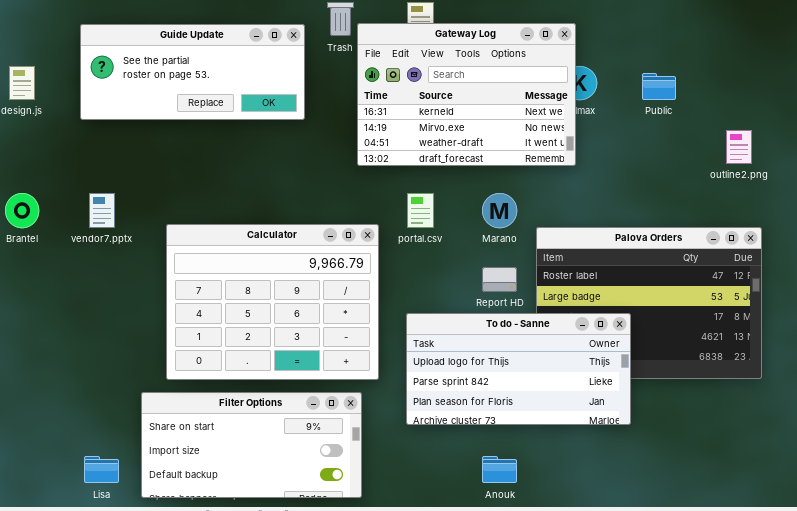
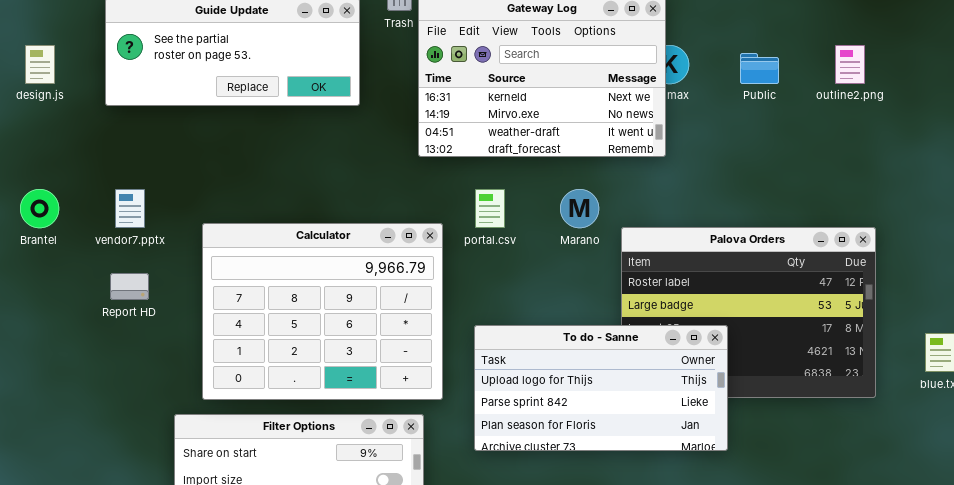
outline2.png: [726,130,752,164] -> [835,45,865,84], moved
Report HD: [482,267,517,292] -> [110,273,149,300], moved

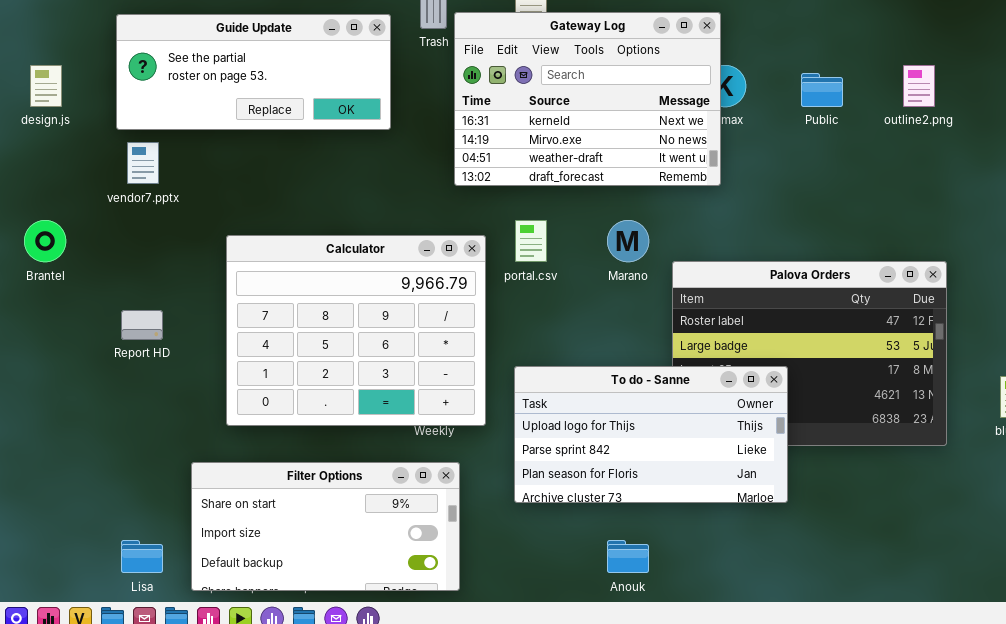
vendor7.pptx: [115,189,145,228] -> [127,142,159,184], moved
Calculator: [202,223,443,400] -> [226,235,486,426], moved

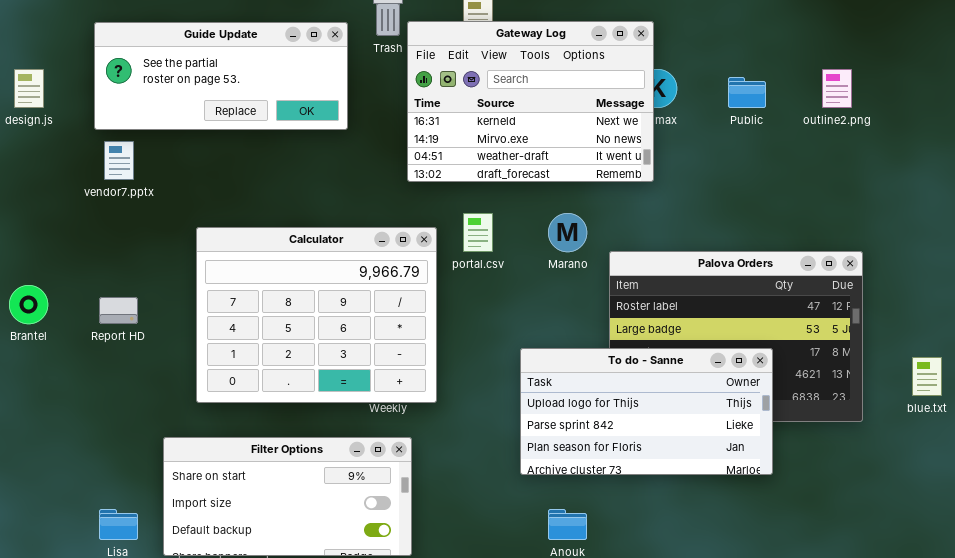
Brantel: [24,220,66,262] -> [9,285,48,324], moved
To do - Sanne: [514,366,788,503] -> [520,348,773,475], moved

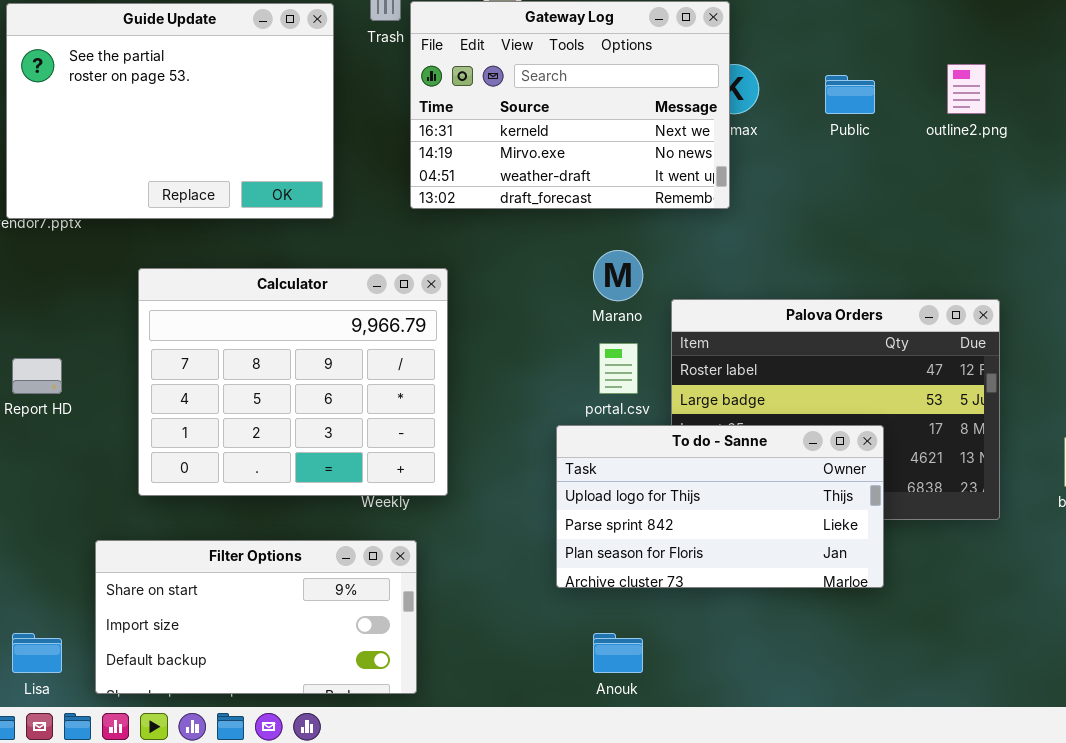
Guide Update: [94,22,348,130] -> [6,3,334,219], resized
portal.csv: [463,213,493,252] -> [599,343,638,394], moved

